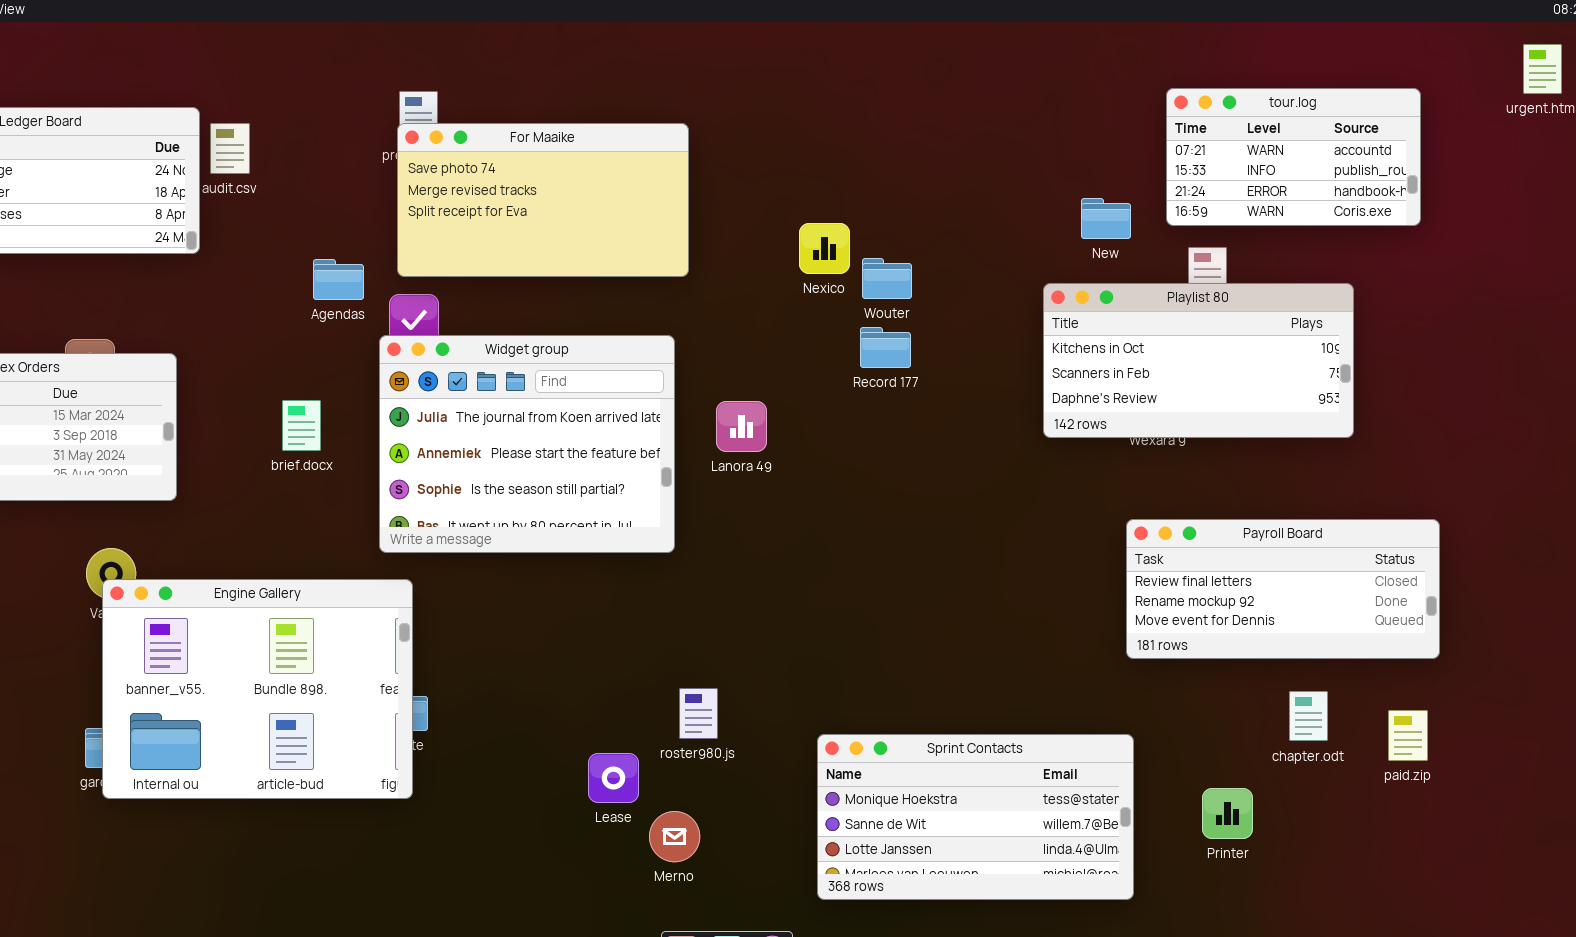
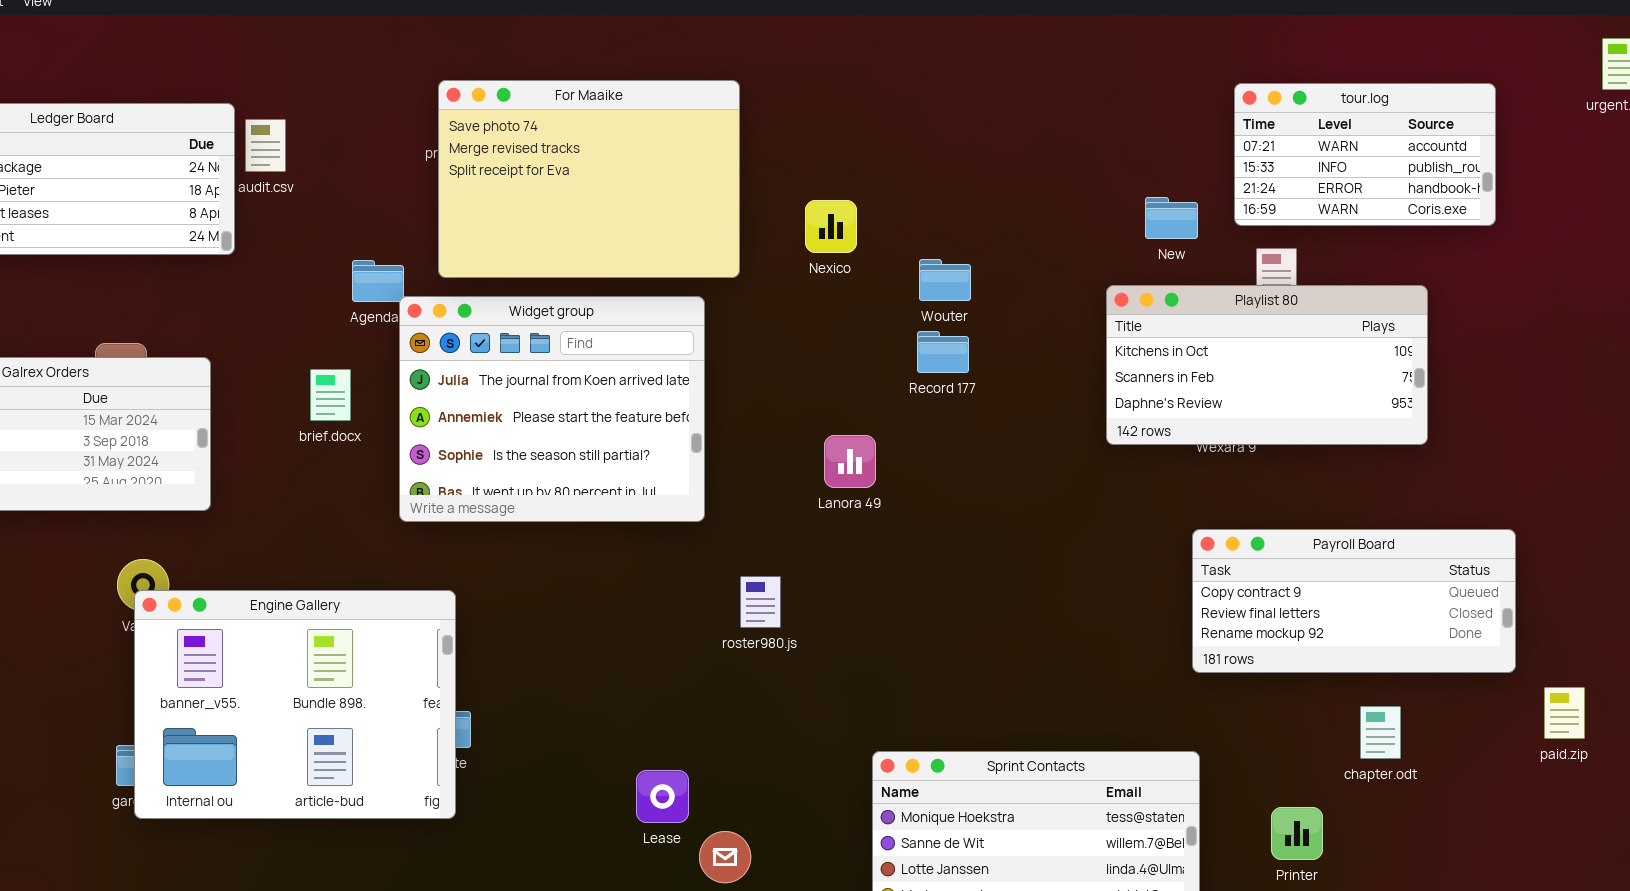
For Maaike: [397,123,689,277] -> [438,80,740,278], resized
Nexico: [799,223,850,274] -> [805,200,857,253], moved
Widget group: [379,335,675,553] -> [399,296,705,522], moved
brief.docx: [282,400,321,451] -> [310,369,351,421], moved
Lanora 49: [716,401,767,452] -> [824,435,876,488], moved
Payroll Board: [1126,519,1440,659] -> [1192,529,1516,673], scrolled up 1 row
roster980.js: [679,688,718,739] -> [740,576,781,628], moved
paid.zip: [1388,710,1428,761] -> [1544,687,1585,739], moved

